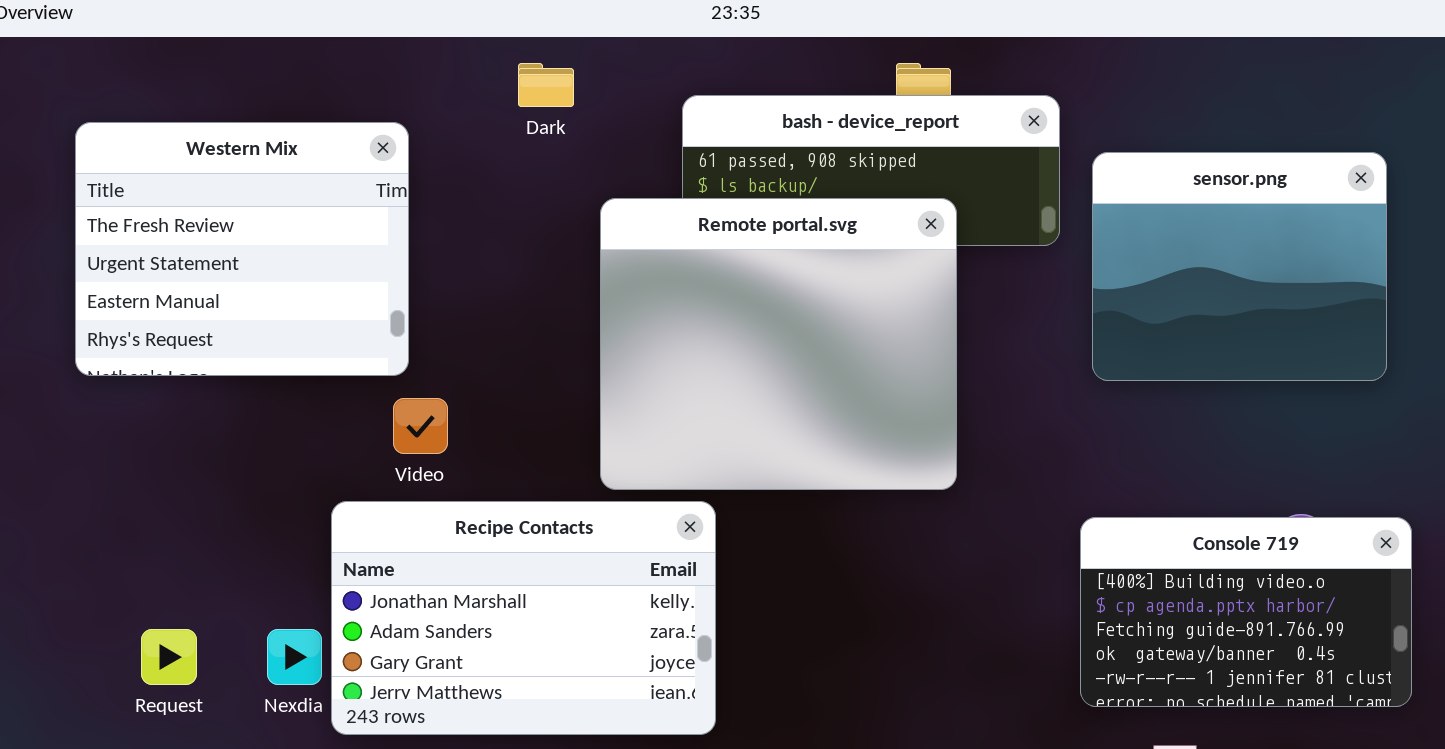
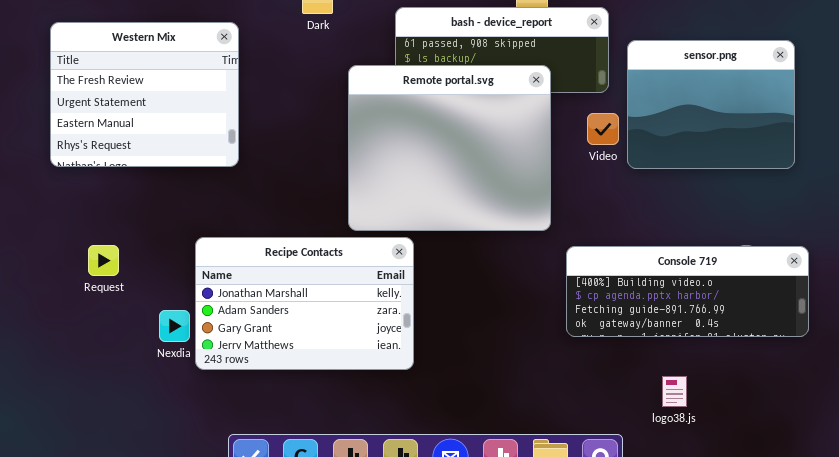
Video: [393,398,448,454] -> [587,113,619,145], moved
Console 719: [1080,517,1412,707] -> [566,246,809,337], resized
Request: [141,629,197,685] -> [88,245,119,276], moved

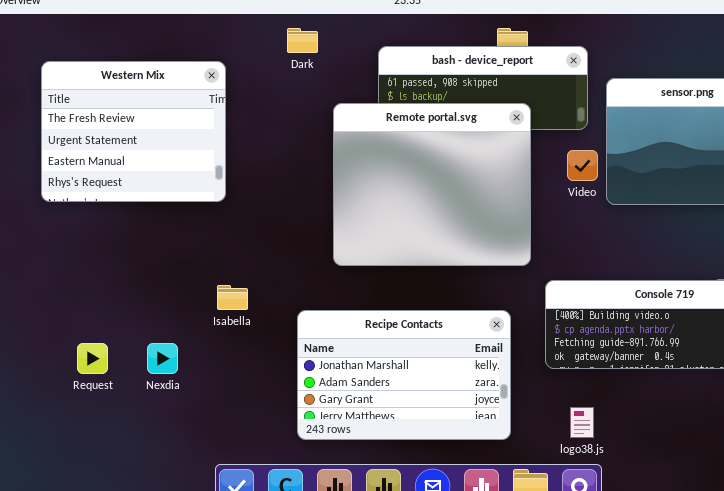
Recipe Contacts: [195,237,414,370] -> [297,310,511,440], moved
Request: [88,245,119,276] -> [77,343,108,374], moved
logo38.js: [662,376,687,407] -> [570,407,594,438], moved

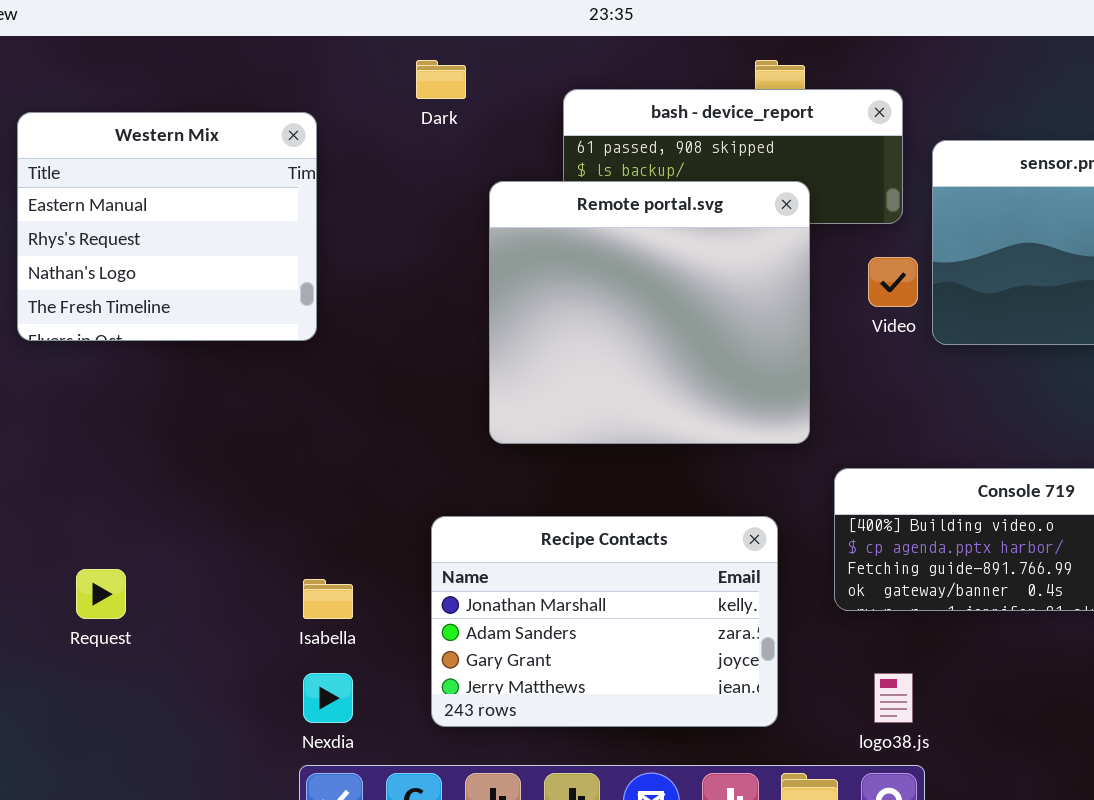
Western Mix: [41,61,226,202] -> [17,112,317,341], scrolled down 2 rows
Isabella: [217,285,248,310] -> [303,579,353,619], moved
Nexdia: [147,343,178,374] -> [303,673,353,723], moved

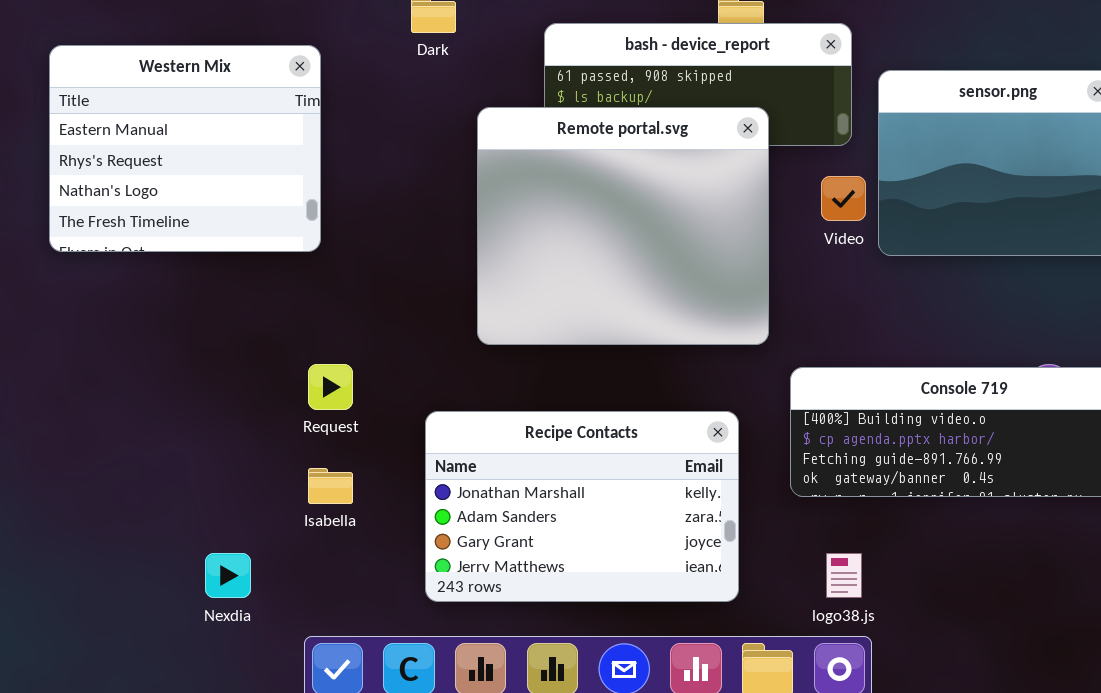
Request: [76,569,126,619] -> [308,364,353,410], moved
Nexdia: [303,673,353,723] -> [205,553,251,598], moved

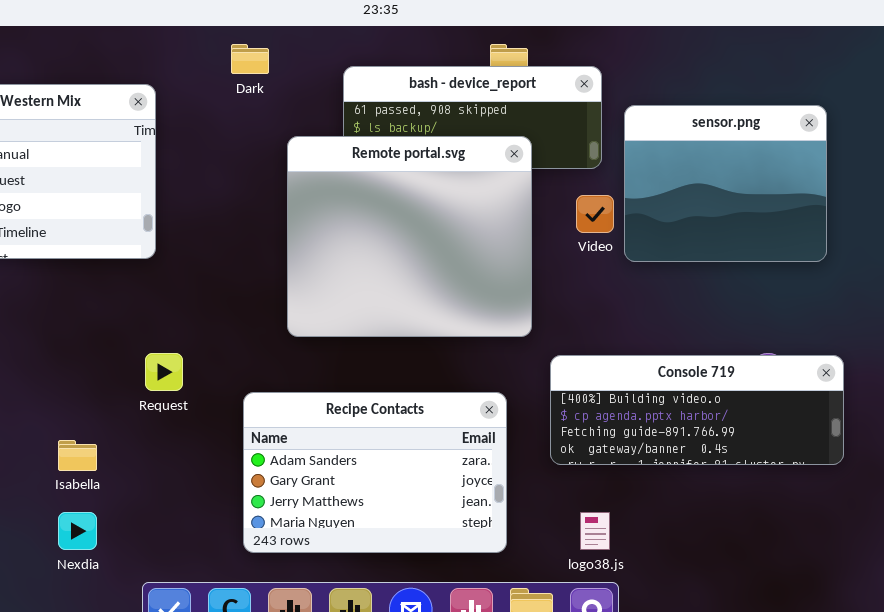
Recipe Contacts: [425,411,739,602] -> [243,392,507,553], scrolled down 1 row
Isabella: [308,468,353,504] -> [58,440,97,471], moved

